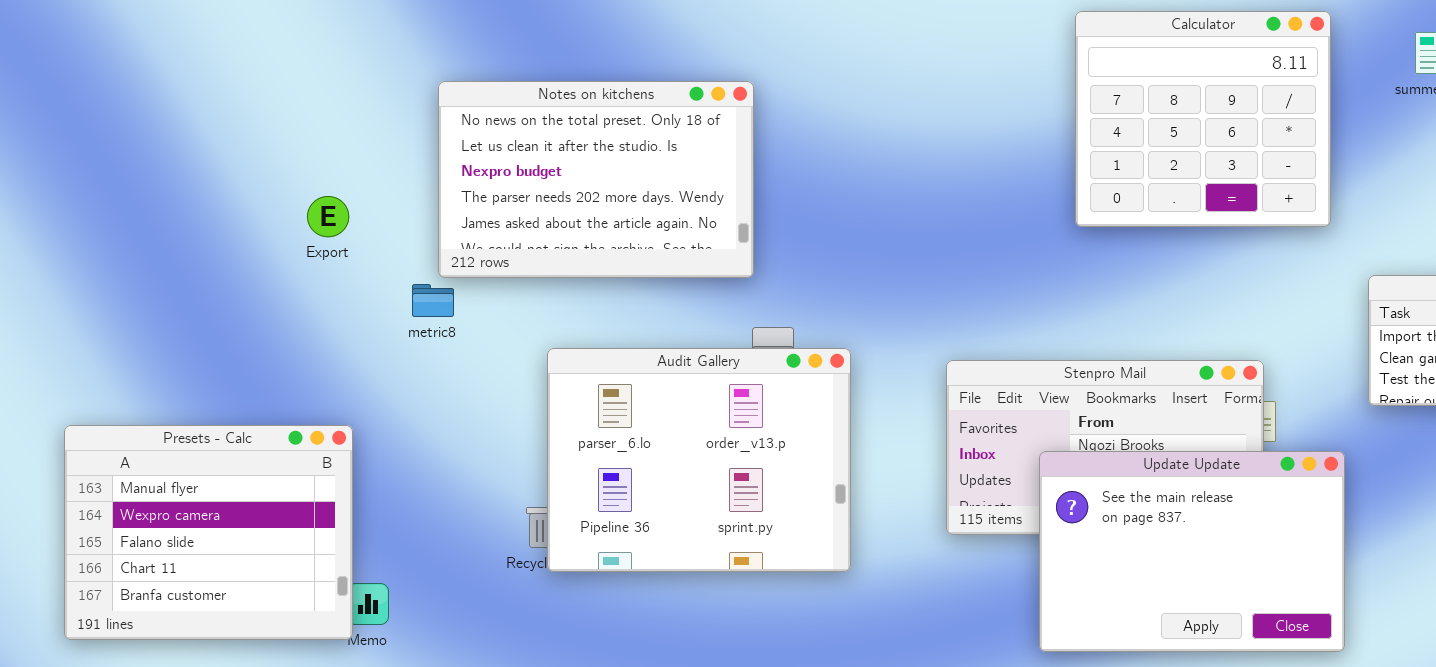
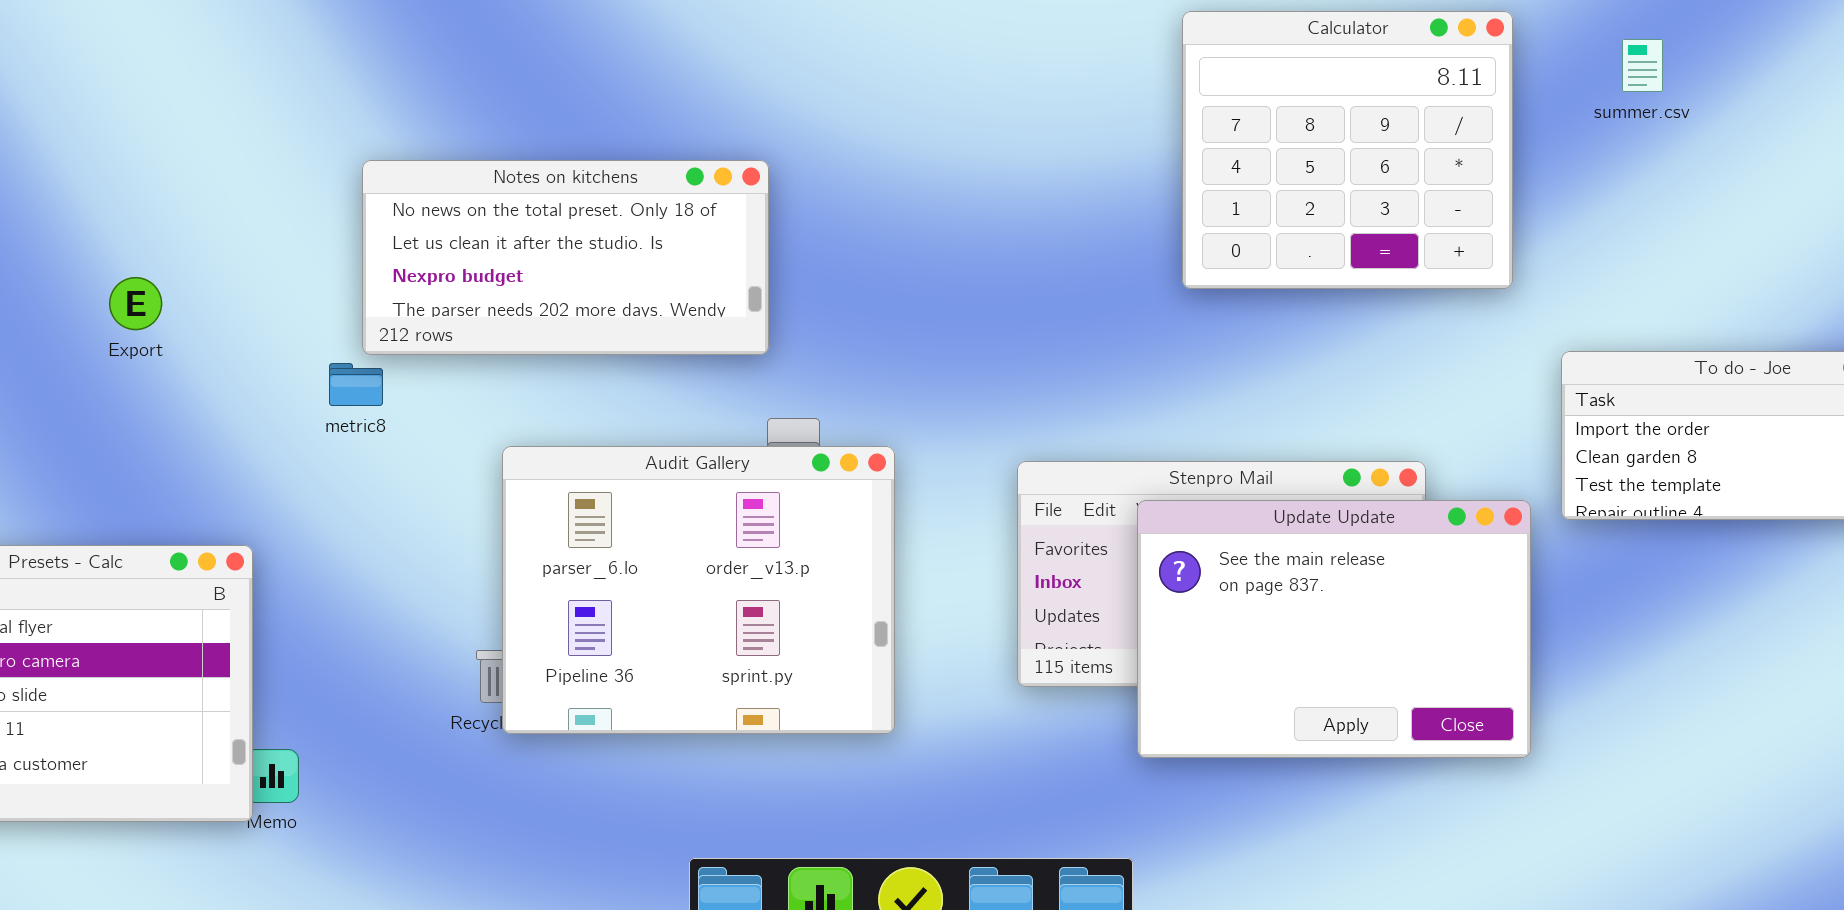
Notes on kitchens: [438,81,754,278] -> [362,160,769,355], resized
Export: [307,196,349,237] -> [109,277,162,330], moved
Update Update: [1039,451,1345,652] -> [1137,500,1531,758], moved

